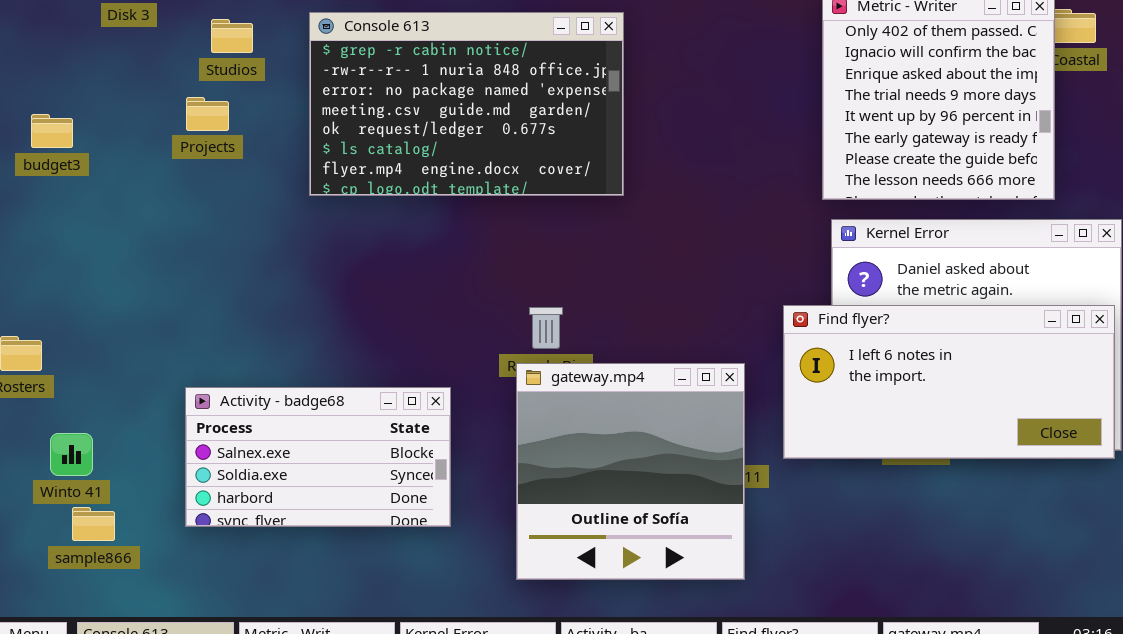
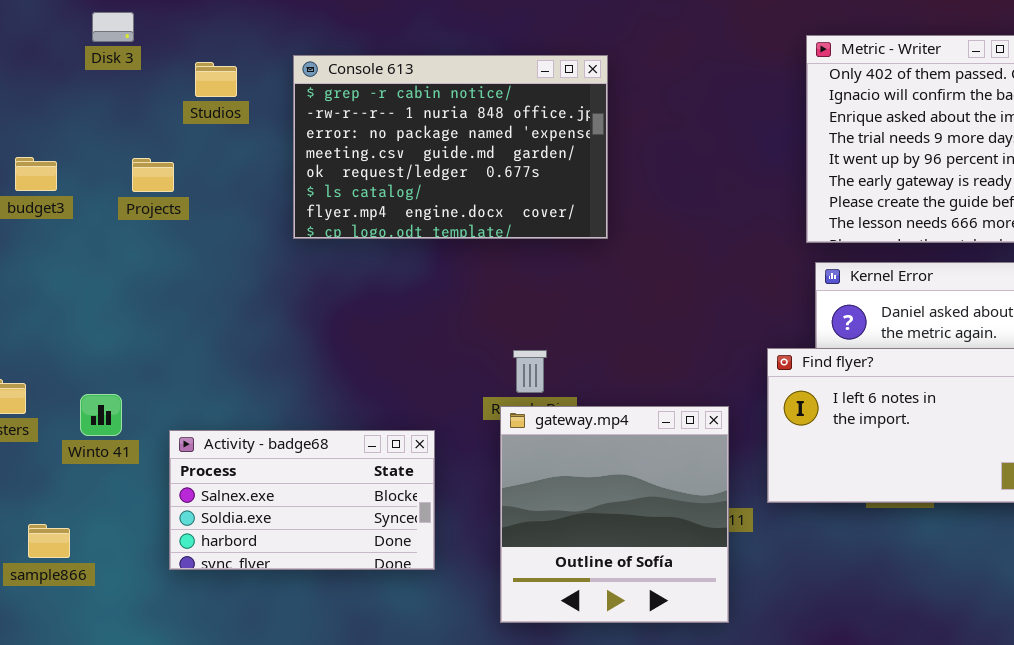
Projects: [186,97,229,131] -> [132,158,174,192], moved
Winto 41: [50,433,93,476] -> [80,394,122,436], moved
sample866: [72,507,115,541] -> [28,524,70,558], moved

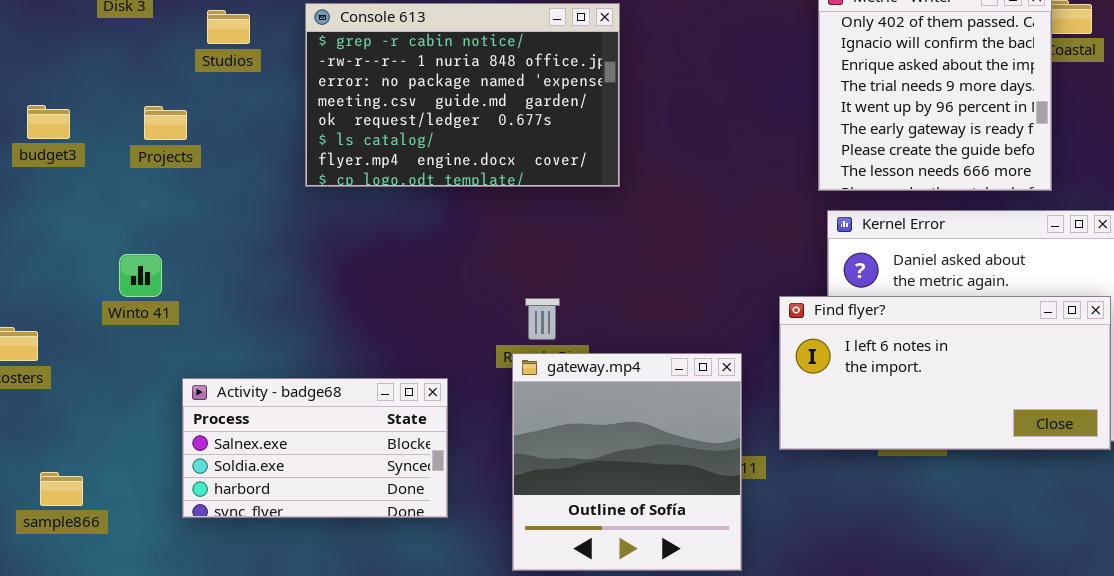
Winto 41: [80,394,122,436] -> [119,254,162,297], moved

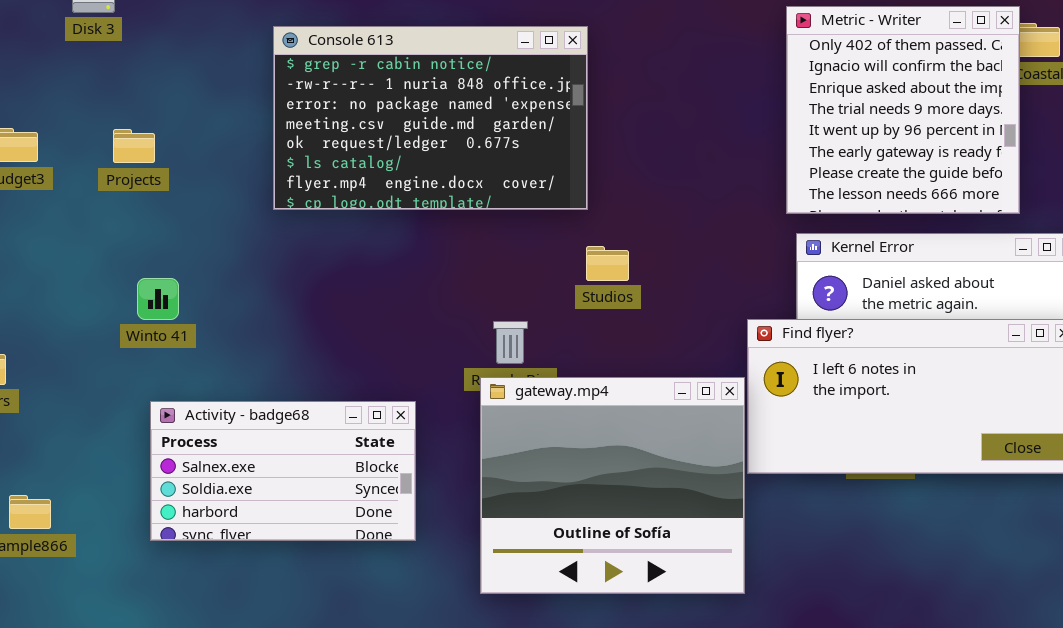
Studios: [207,10,250,44] -> [586,246,629,281], moved
Winto 41: [119,254,162,297] -> [137,278,179,320], moved
gateway.mp4: [512,353,742,571] -> [480,377,745,594], resized

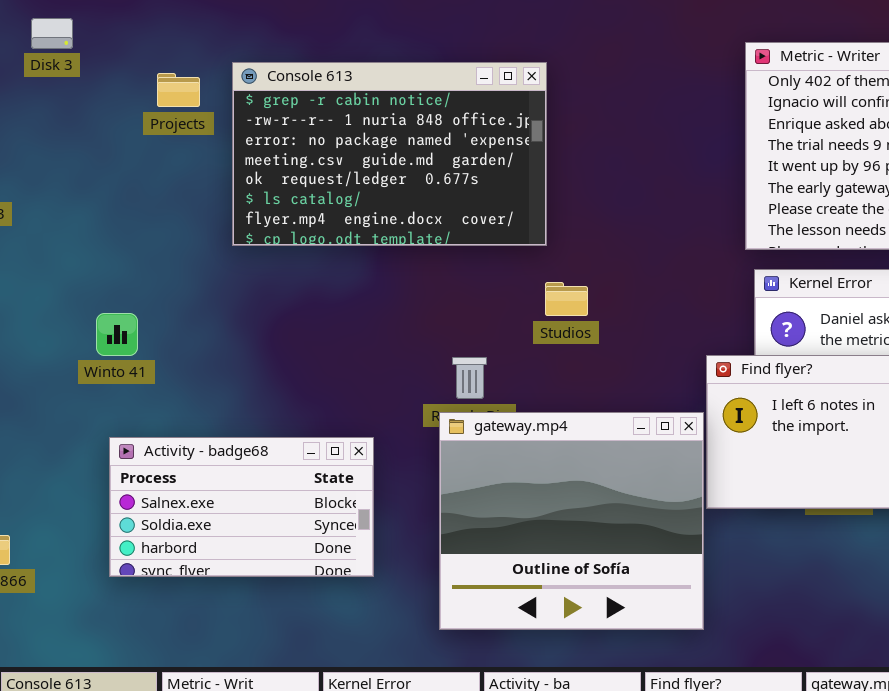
Projects: [113,129,155,163] -> [157,73,200,107], moved

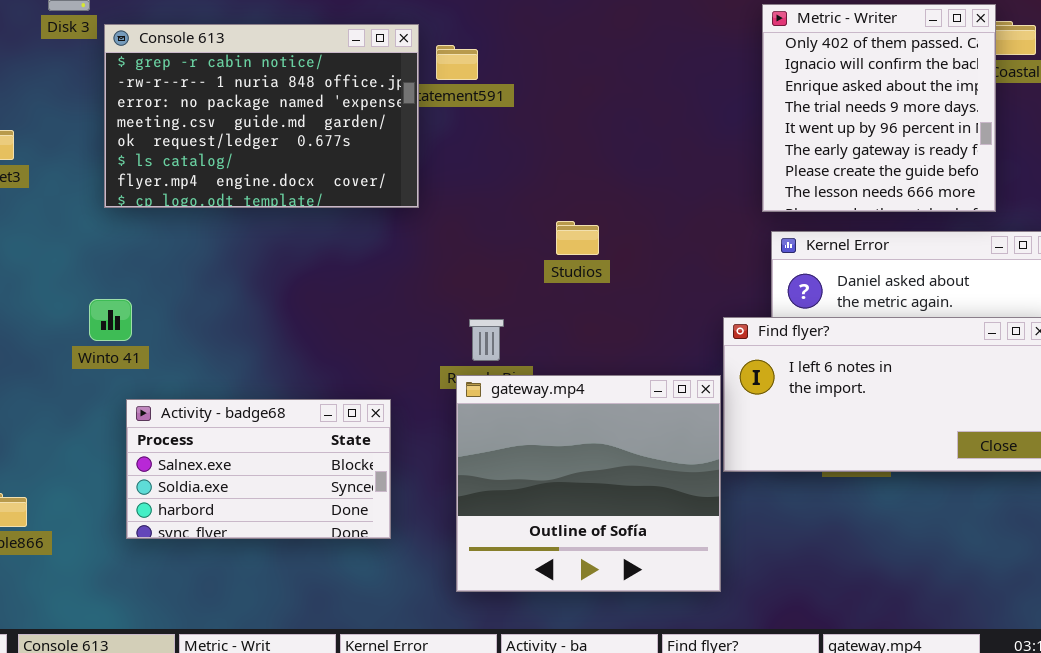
Console 613: [232,62,547,246] -> [104,24,419,208], moved
Studios: [545,282,588,316] -> [556,221,599,255], moved
Winto 41: [96,313,138,356] -> [89,299,132,341], moved

